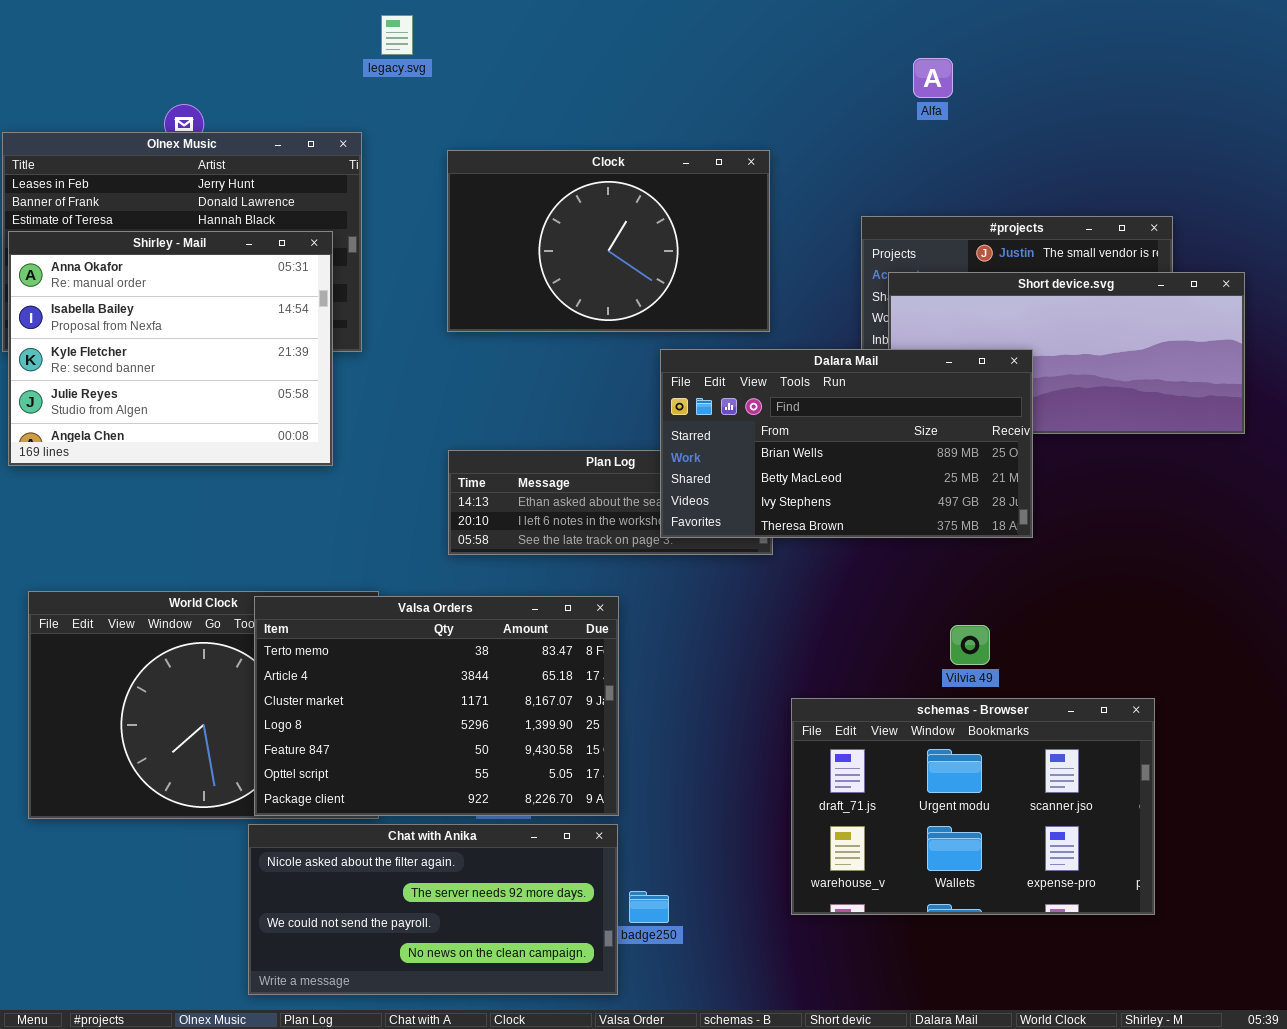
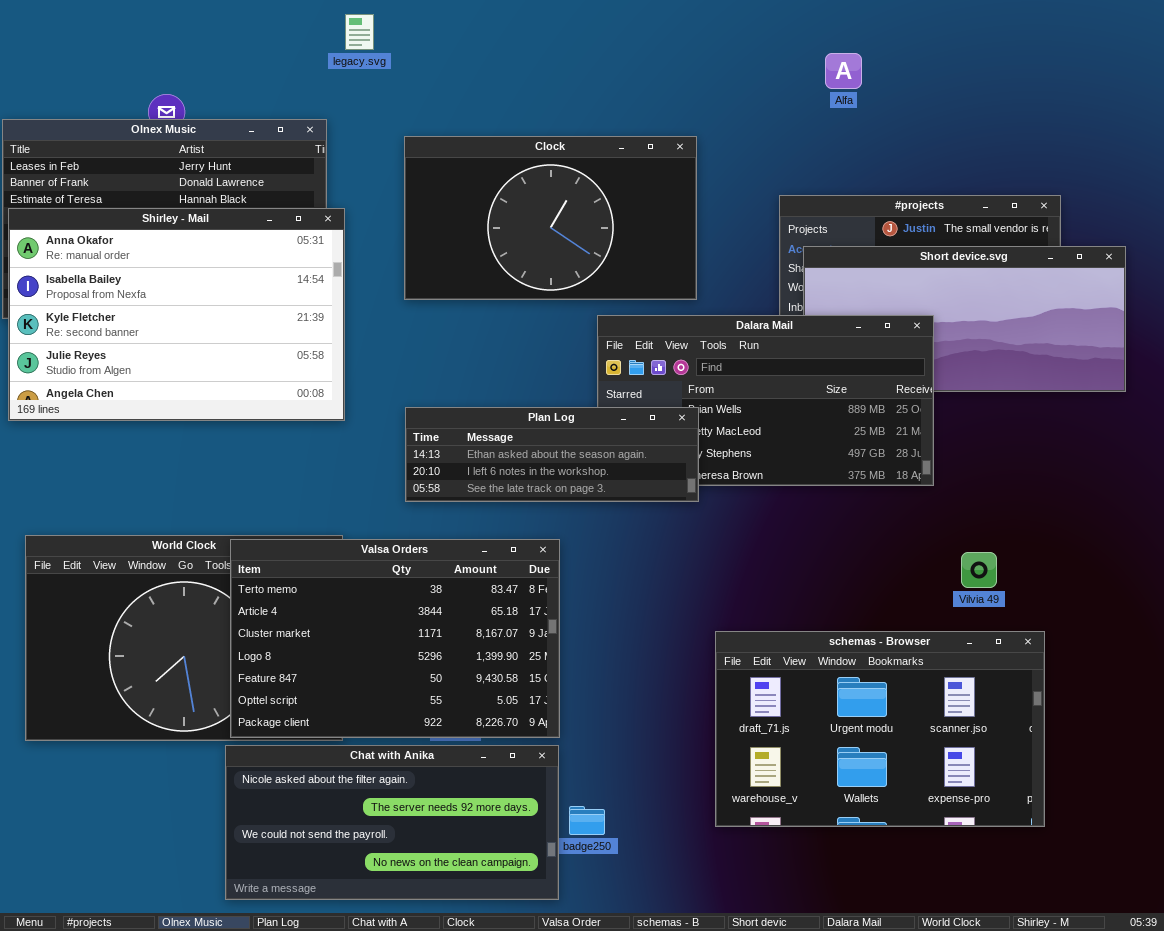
Shirley - Mail: [8,231,333,466] -> [8,208,345,421], resized
Plan Log: [448,450,773,555] -> [405,407,699,502], raised
Vilvia 49: [950,625,990,665] -> [961,552,997,588], moved

